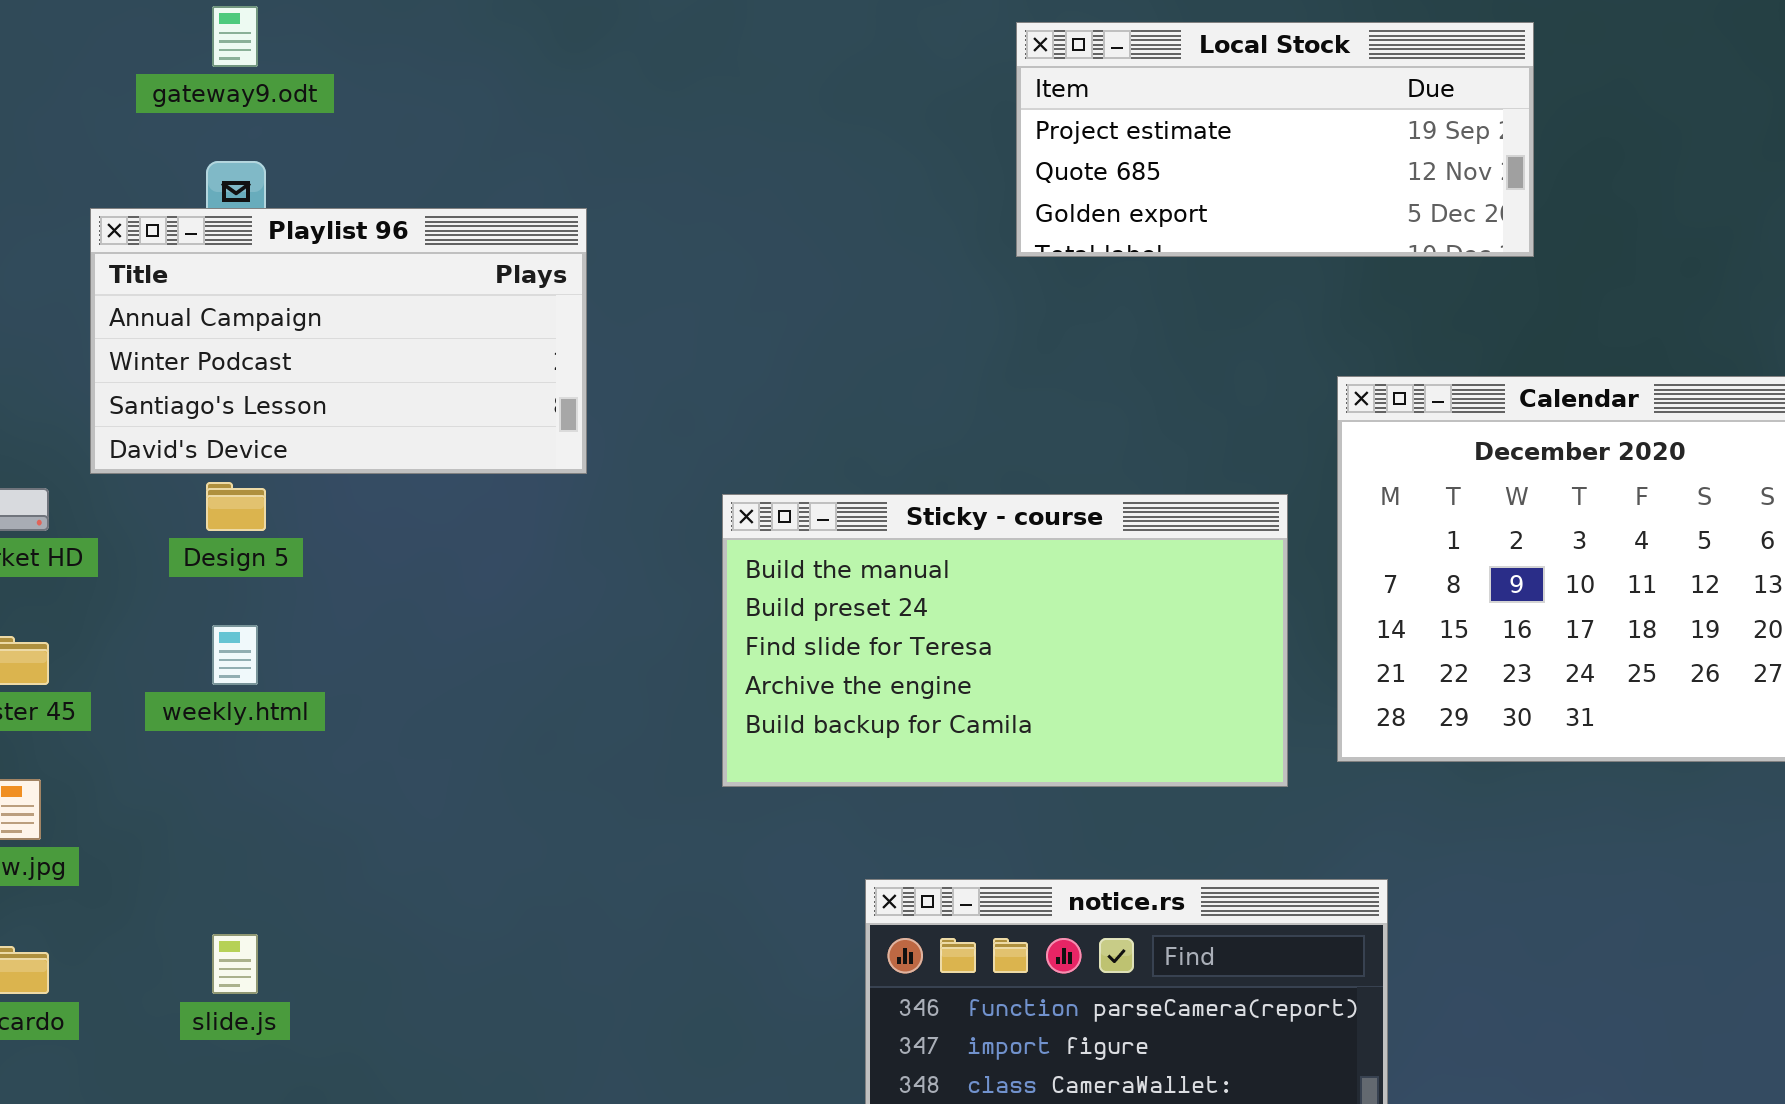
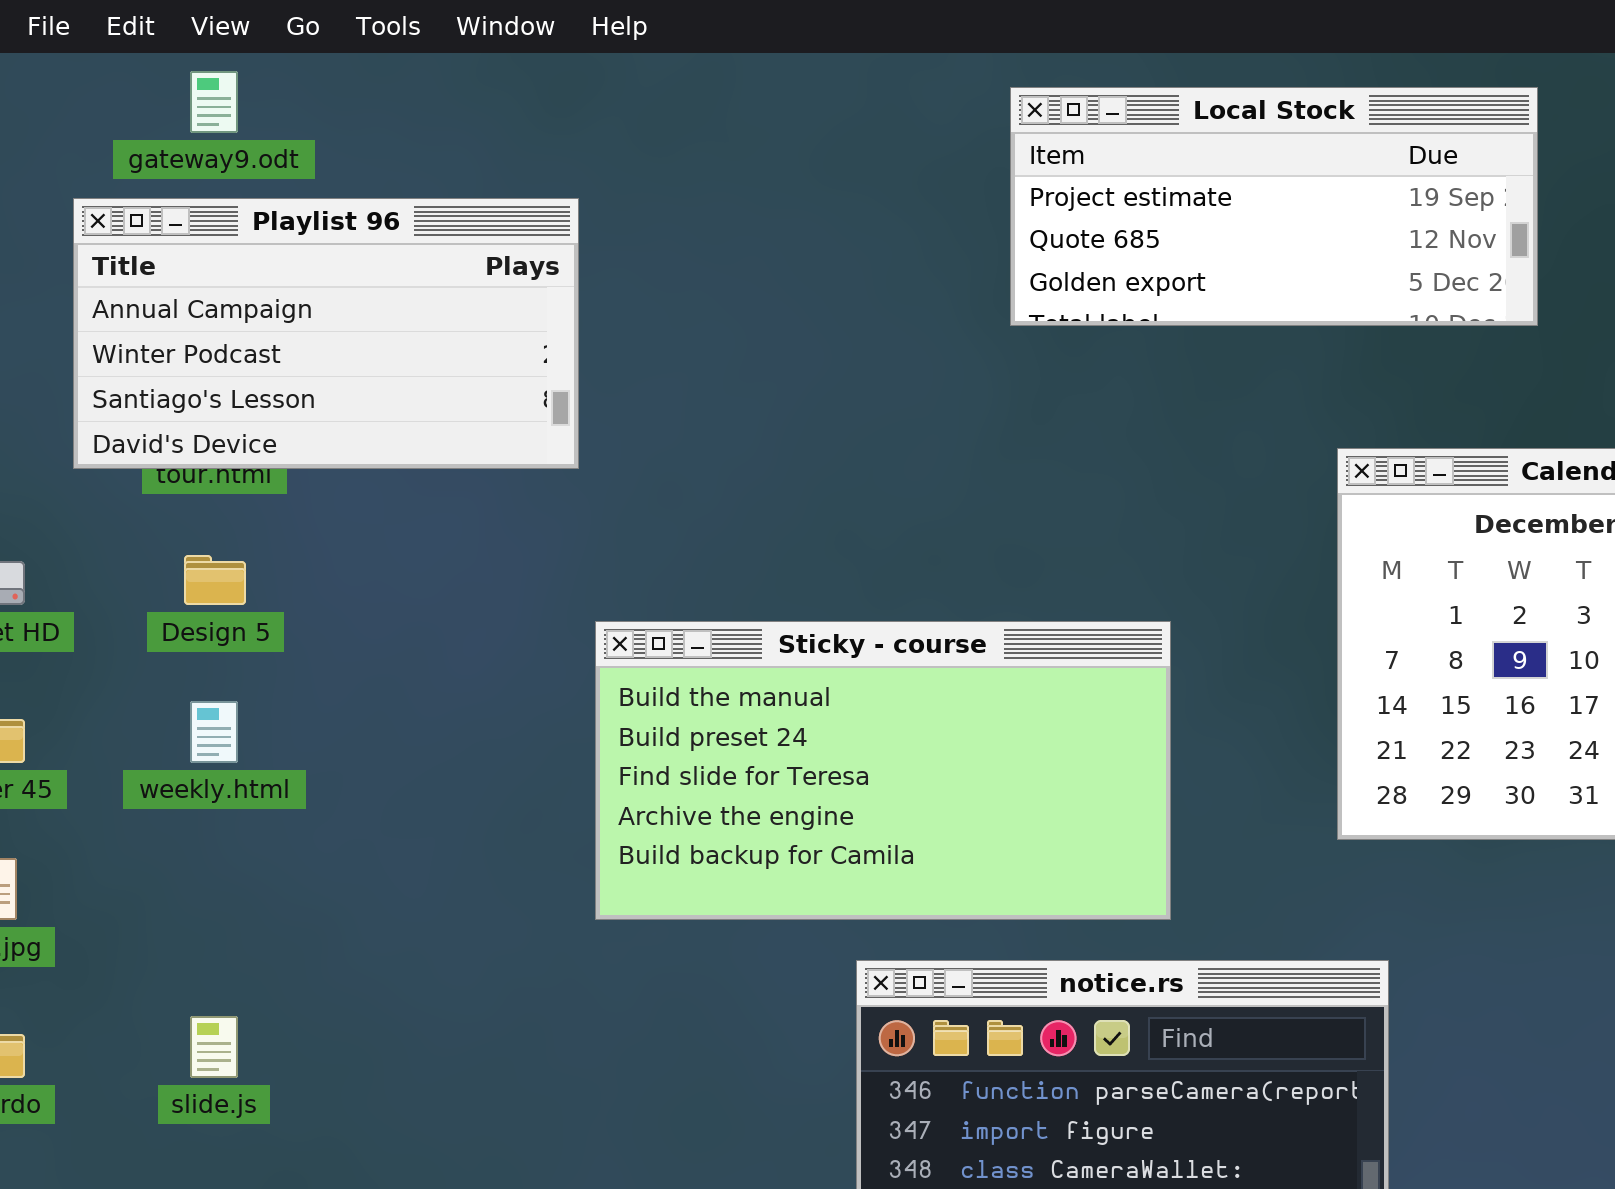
Playlist 96: [90,208,587,474] -> [73,198,579,469], moved
Sticky - course: [722,494,1288,787] -> [595,621,1171,920], moved

